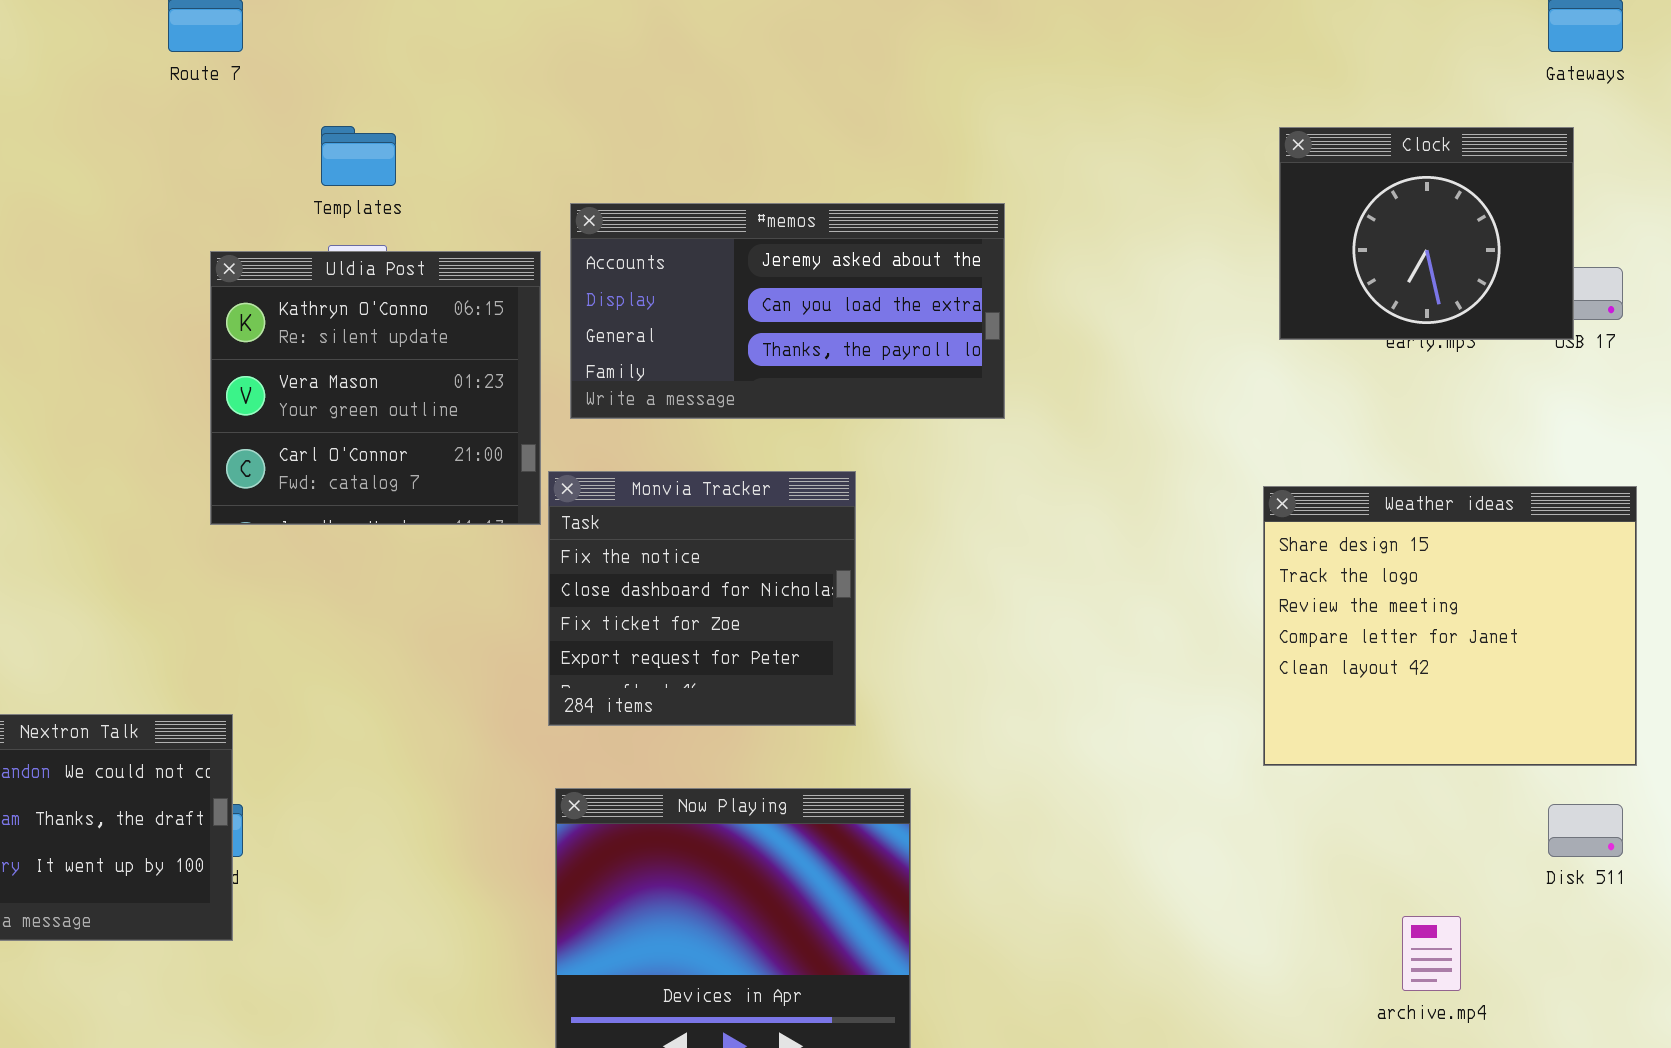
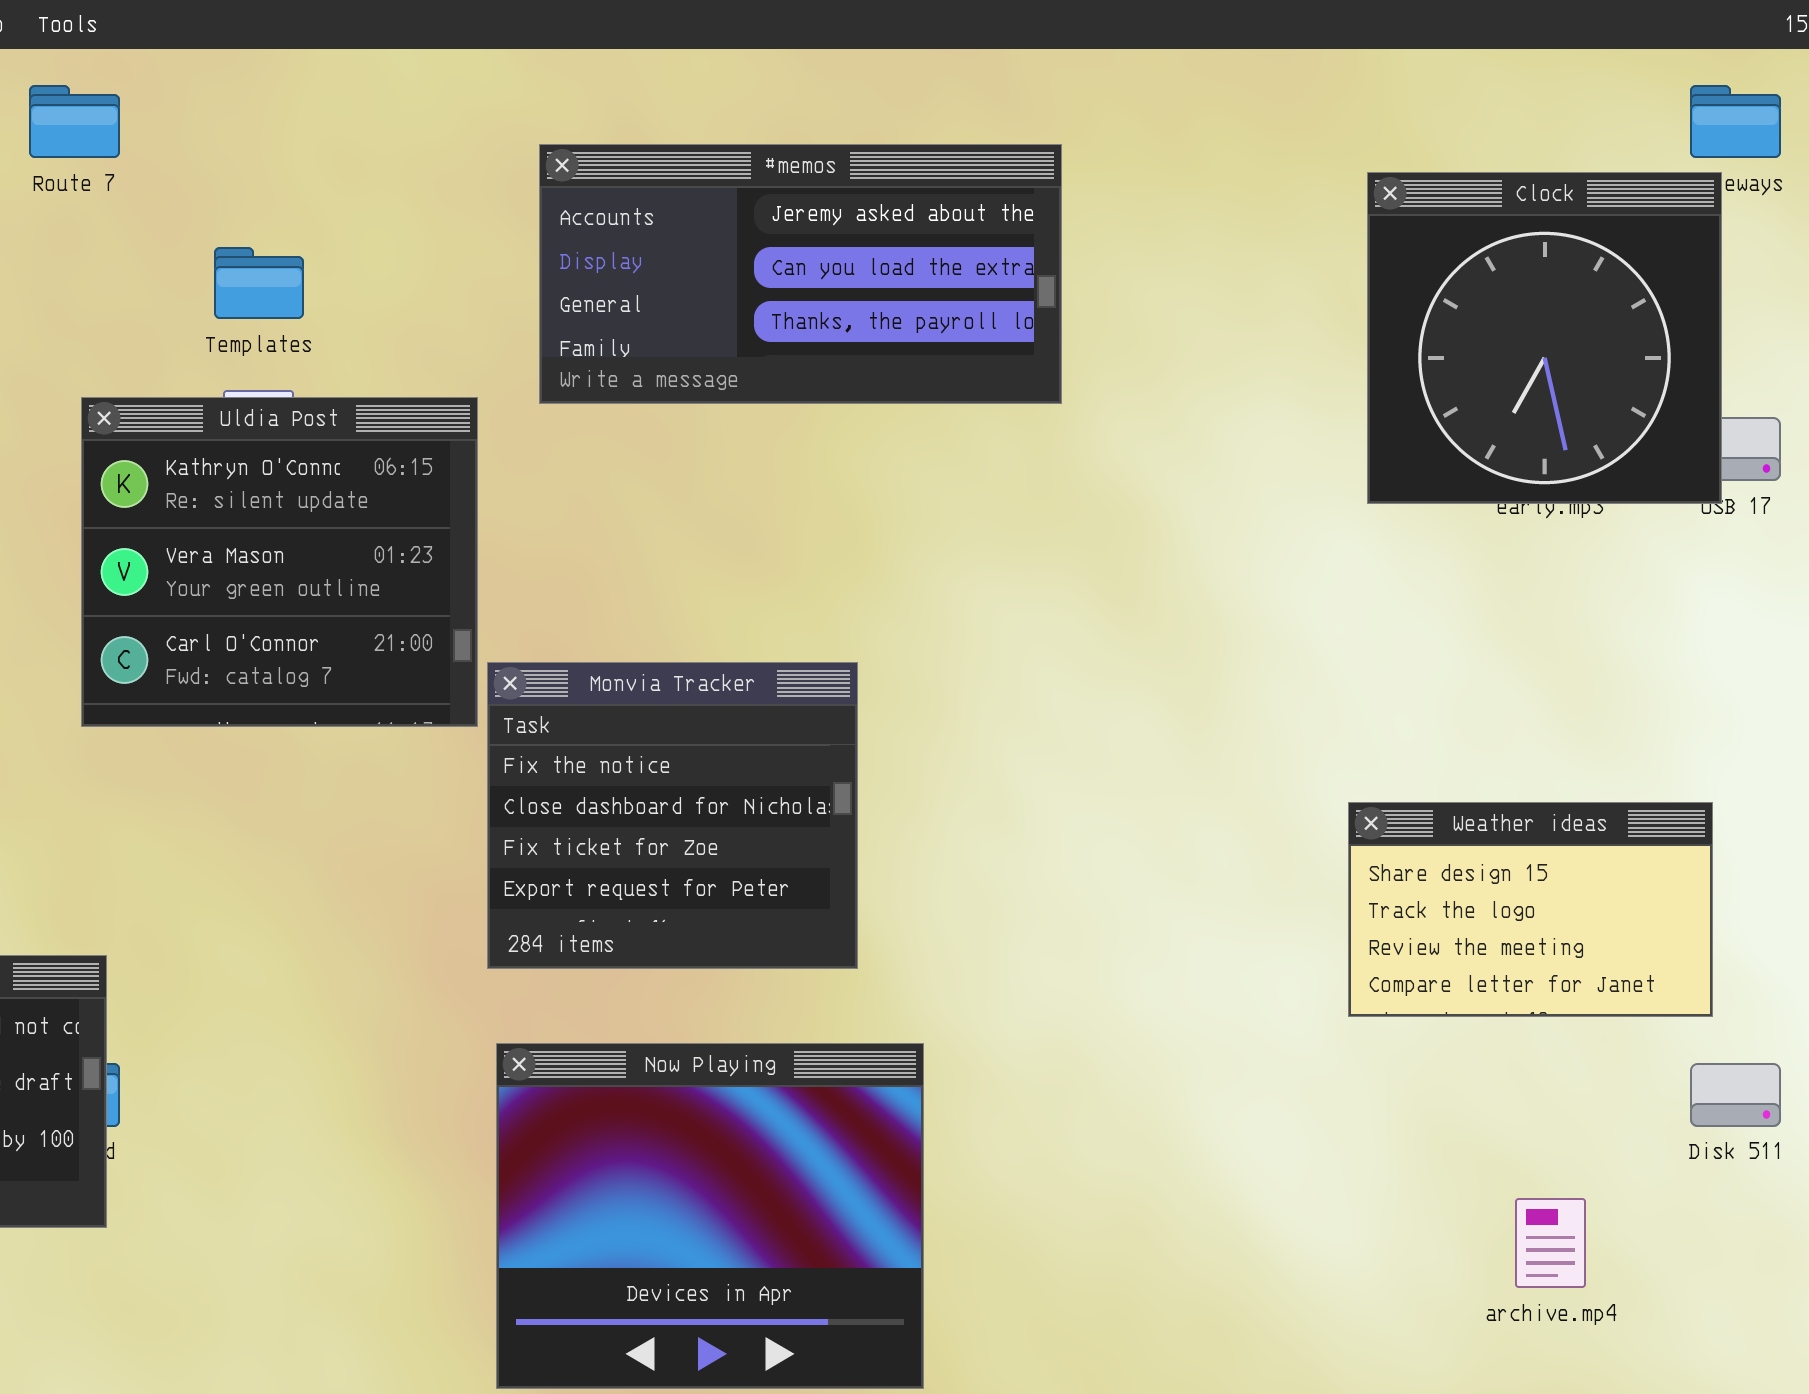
Clock: [1279,127,1574,340] -> [1367,172,1722,504], resized
#memos: [570,203,1005,419] -> [539,144,1062,404], moved
Weather ideas: [1263,486,1637,766] -> [1348,802,1713,1017], resized

